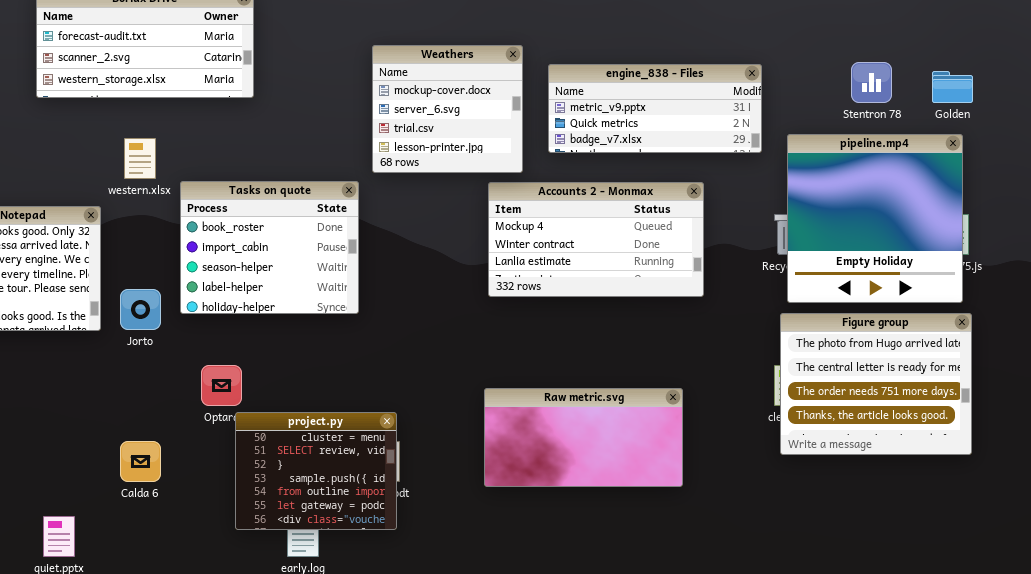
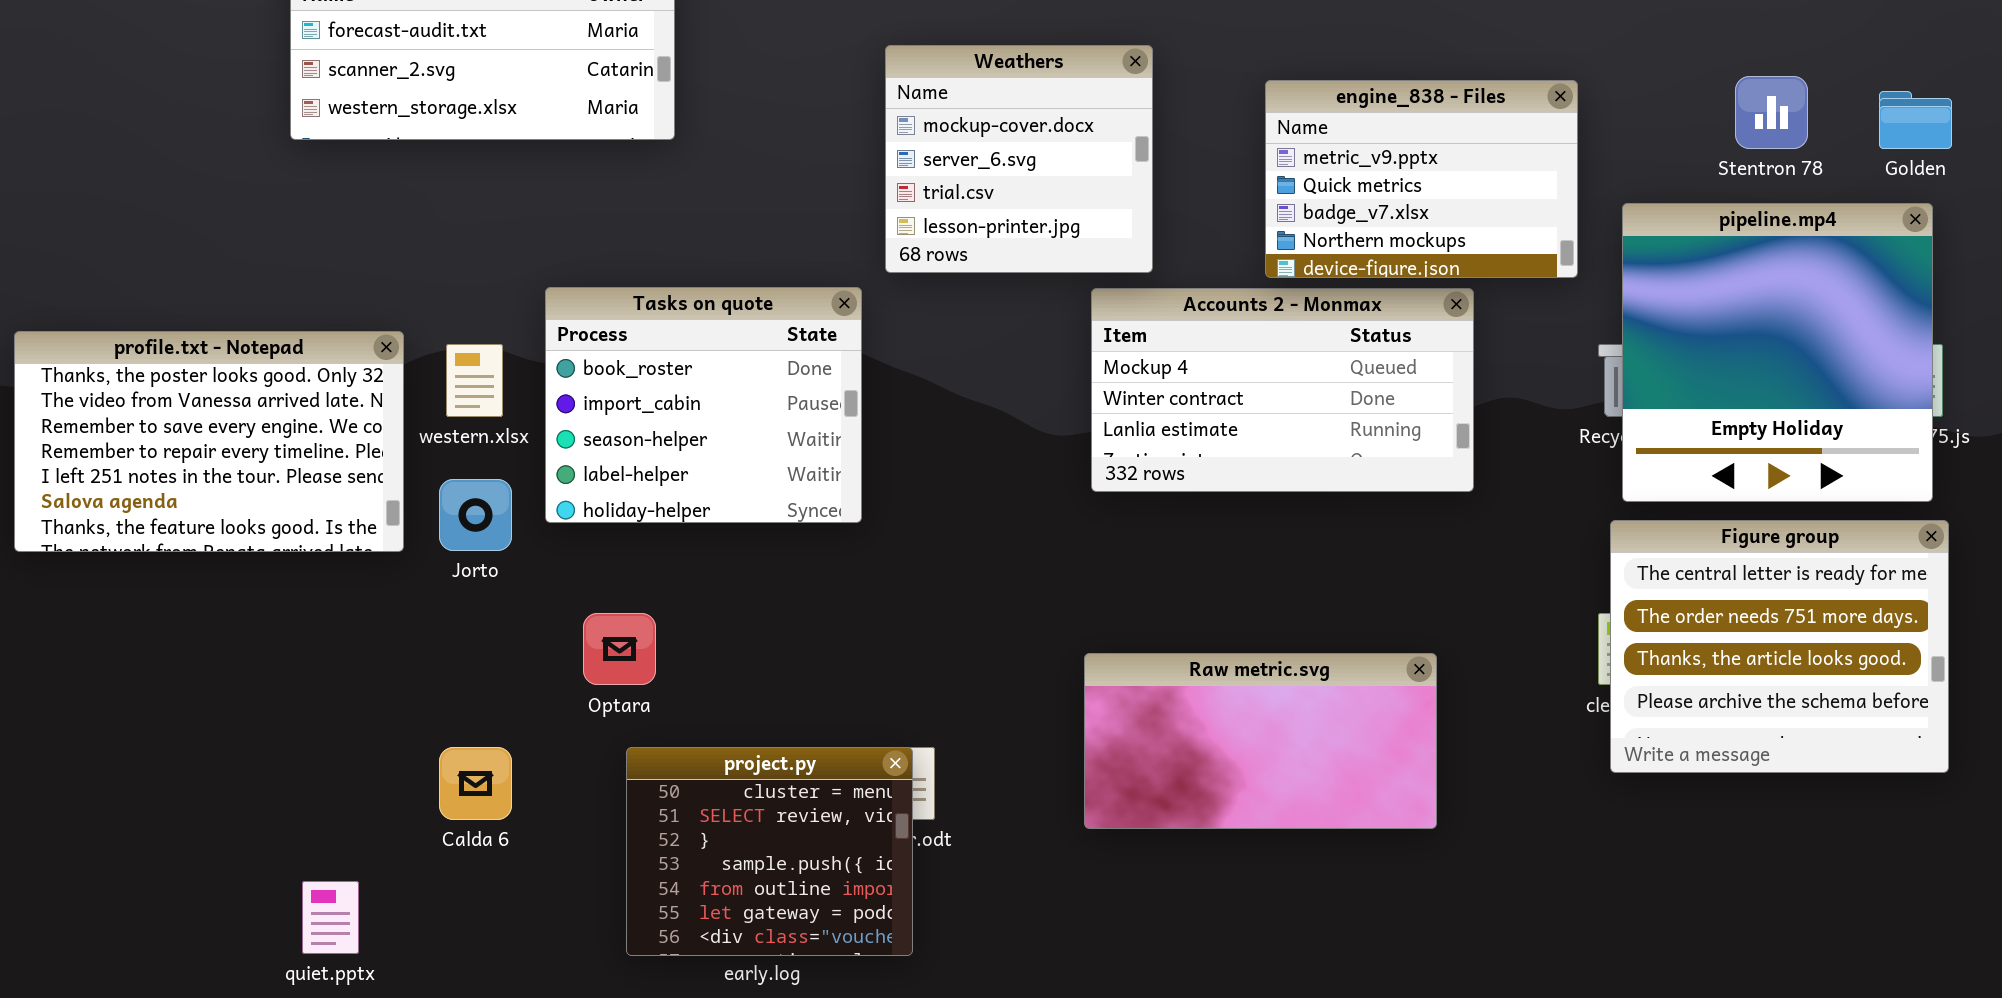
engine_838 - Files: [548,64,762,153] -> [1265,80,1578,278], resized
western.xlsx: [124,138,156,179] -> [446,344,503,417], moved
Figure group: [780,313,972,455] -> [1610,520,1949,773], scrolled down 1 row
project.py: [235,412,397,530] -> [626,747,913,956], moved

